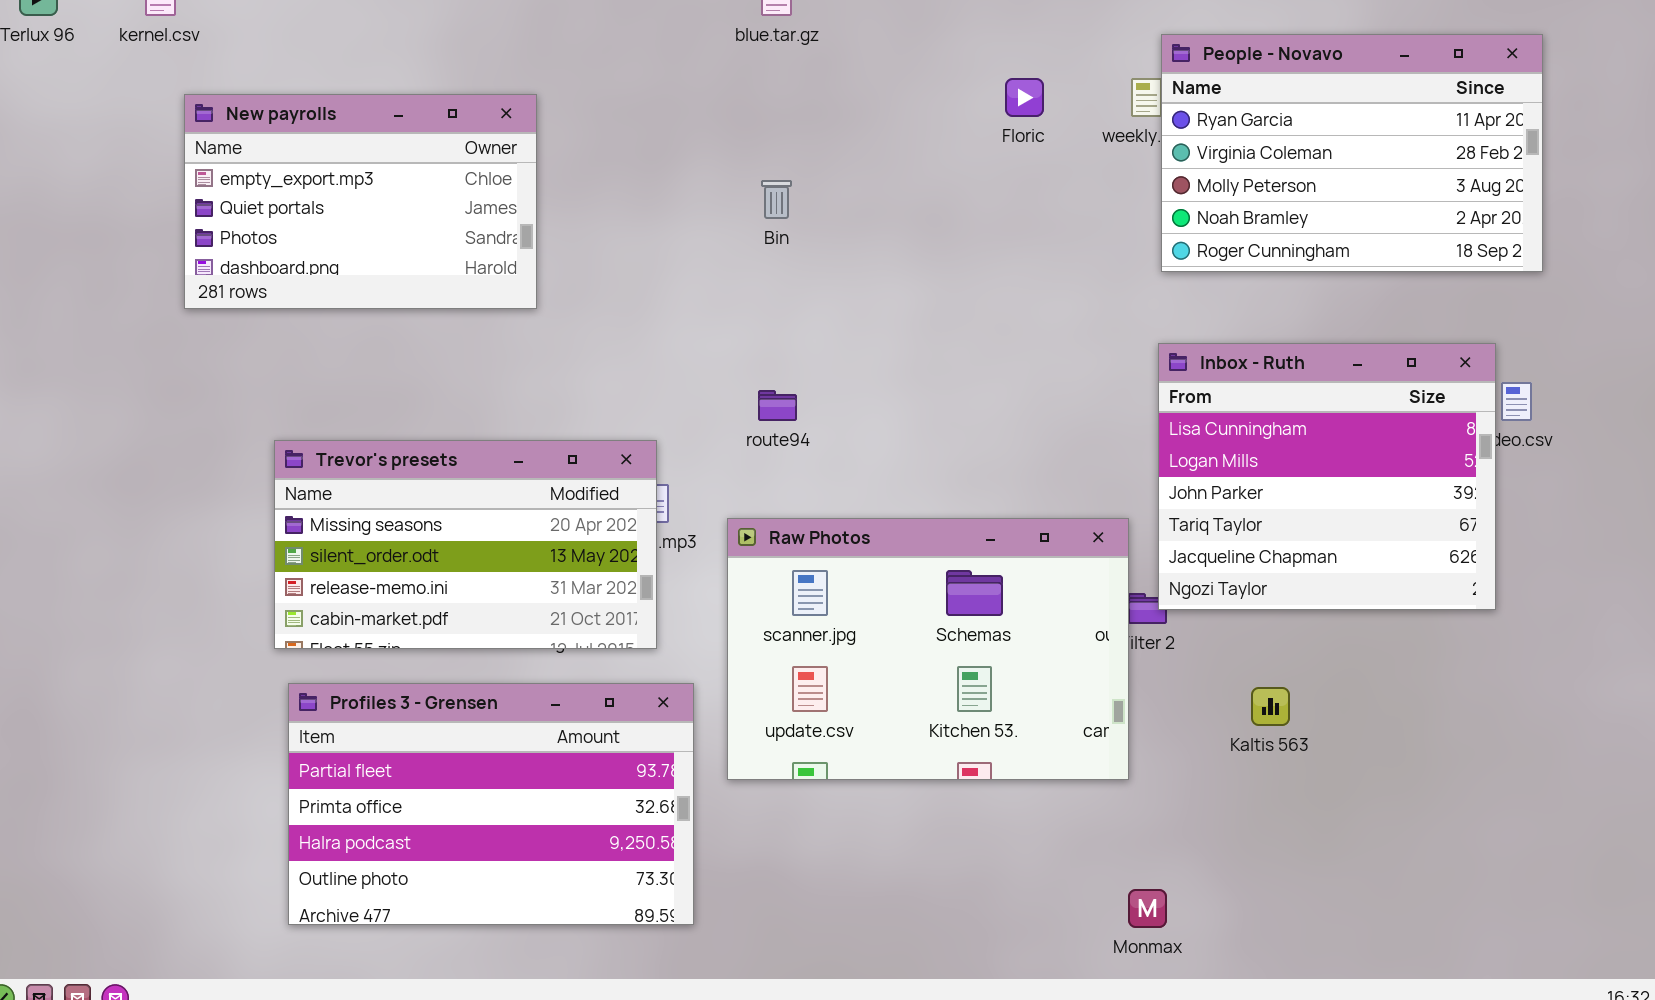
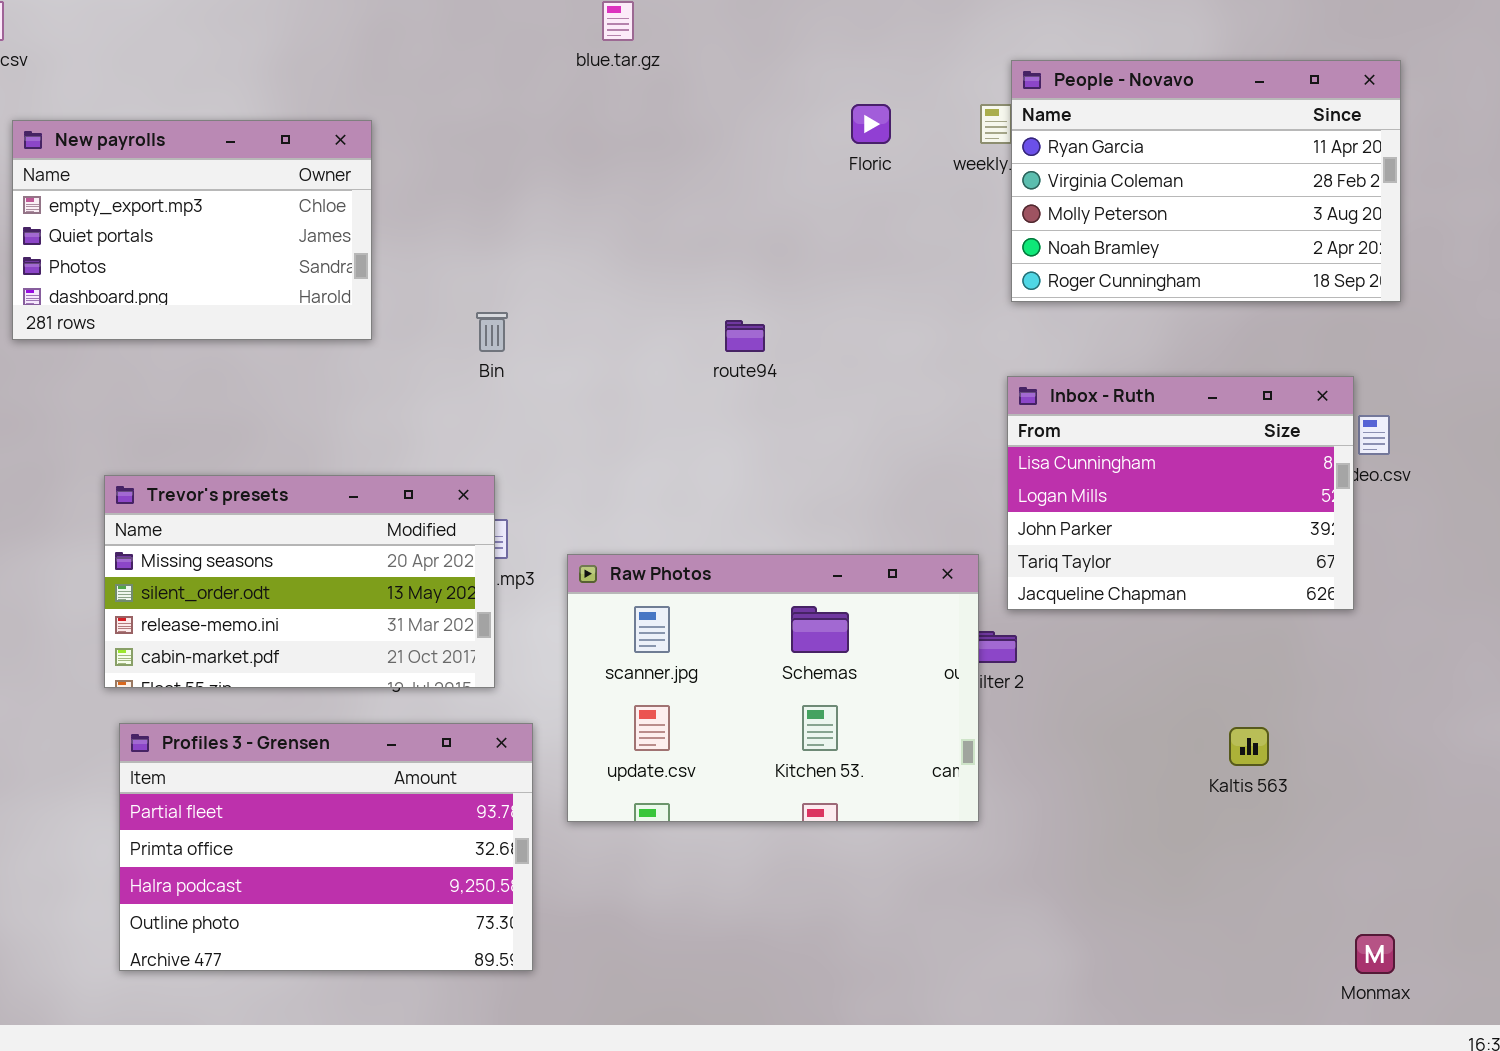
Bin: [761,180,792,219] -> [476,312,508,352], moved
Inbox - Ruth: [1158,343,1496,610] -> [1007,376,1354,610], resized
route94: [758,390,797,421] -> [725,320,765,352], moved
Kaltis 563: [1251,687,1290,726] -> [1229,727,1269,766], moved
Monmax: [1128,889,1167,928] -> [1355,934,1395,974], moved

